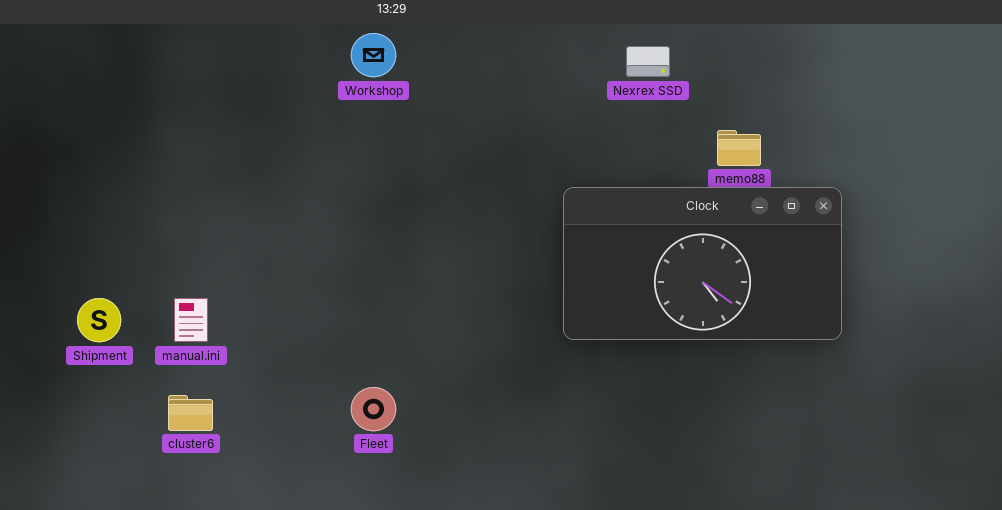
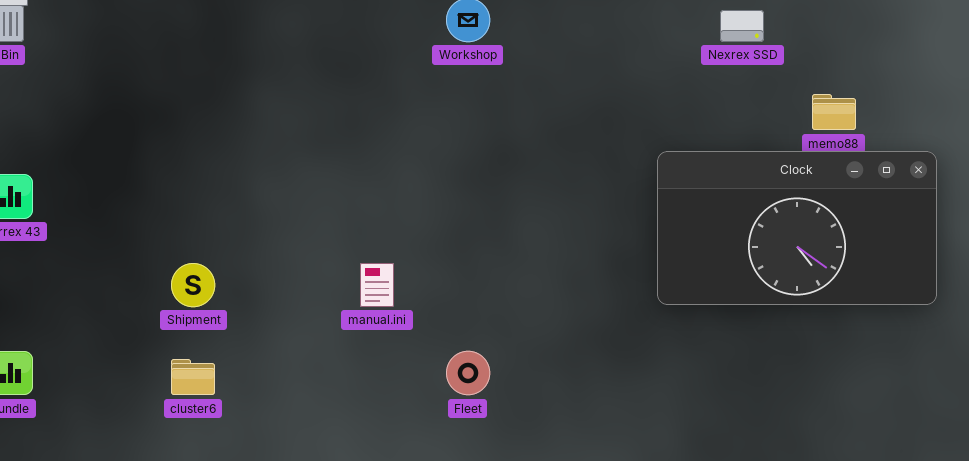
manual.ini: [174,298,208,342] -> [360,263,394,307], moved
cluster6: [168,395,213,431] -> [171,359,215,395], moved

